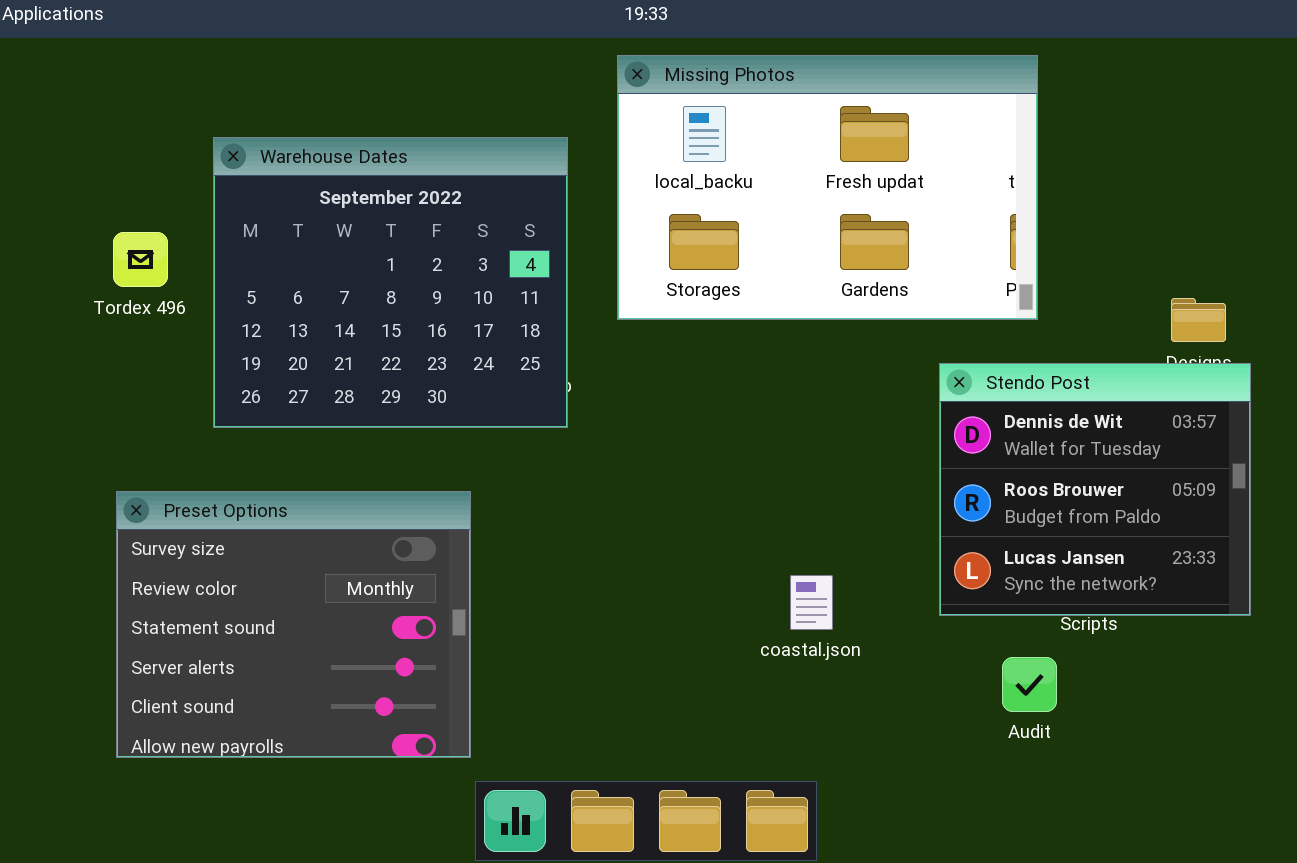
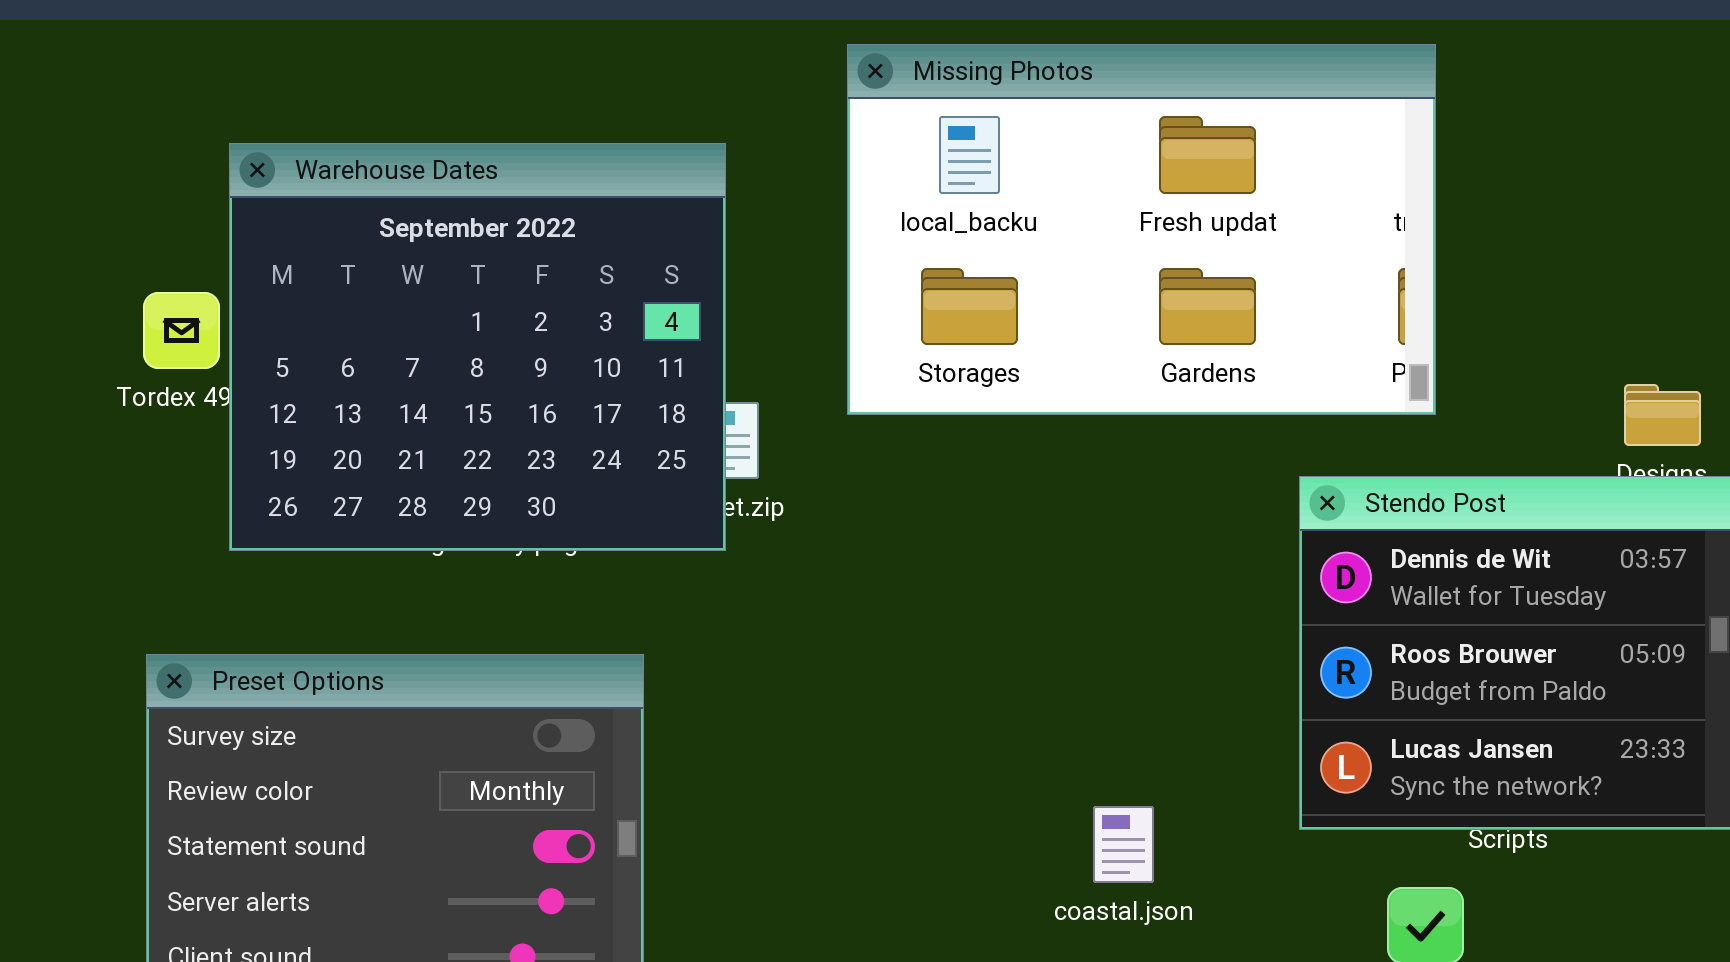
Warehouse Dates: [213,137,568,428] -> [229,143,726,551], moved
coastal.json: [790,575,833,630] -> [1093,806,1154,883], moved

